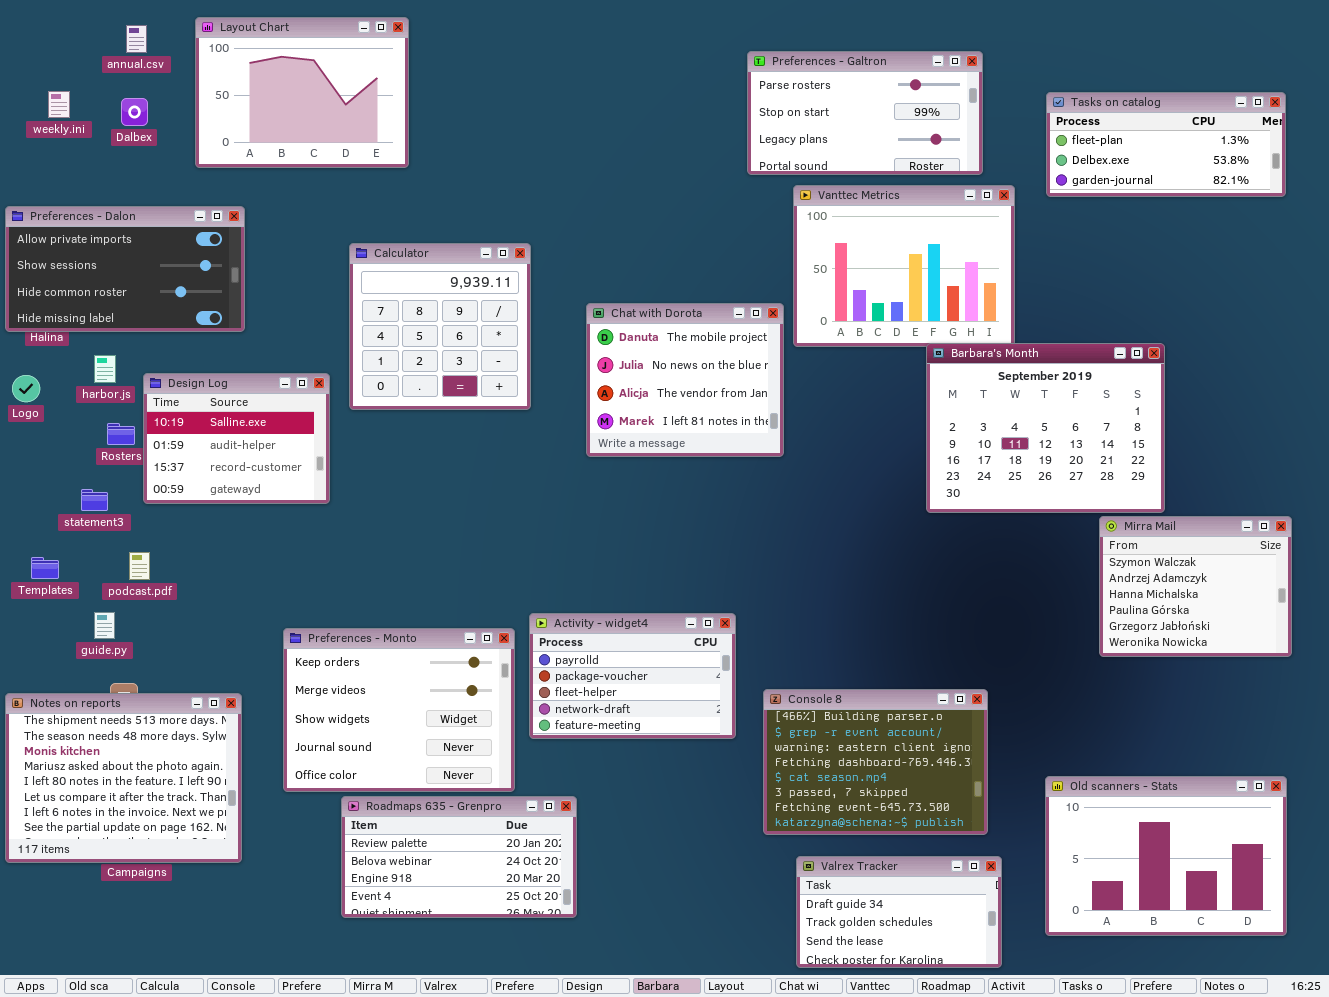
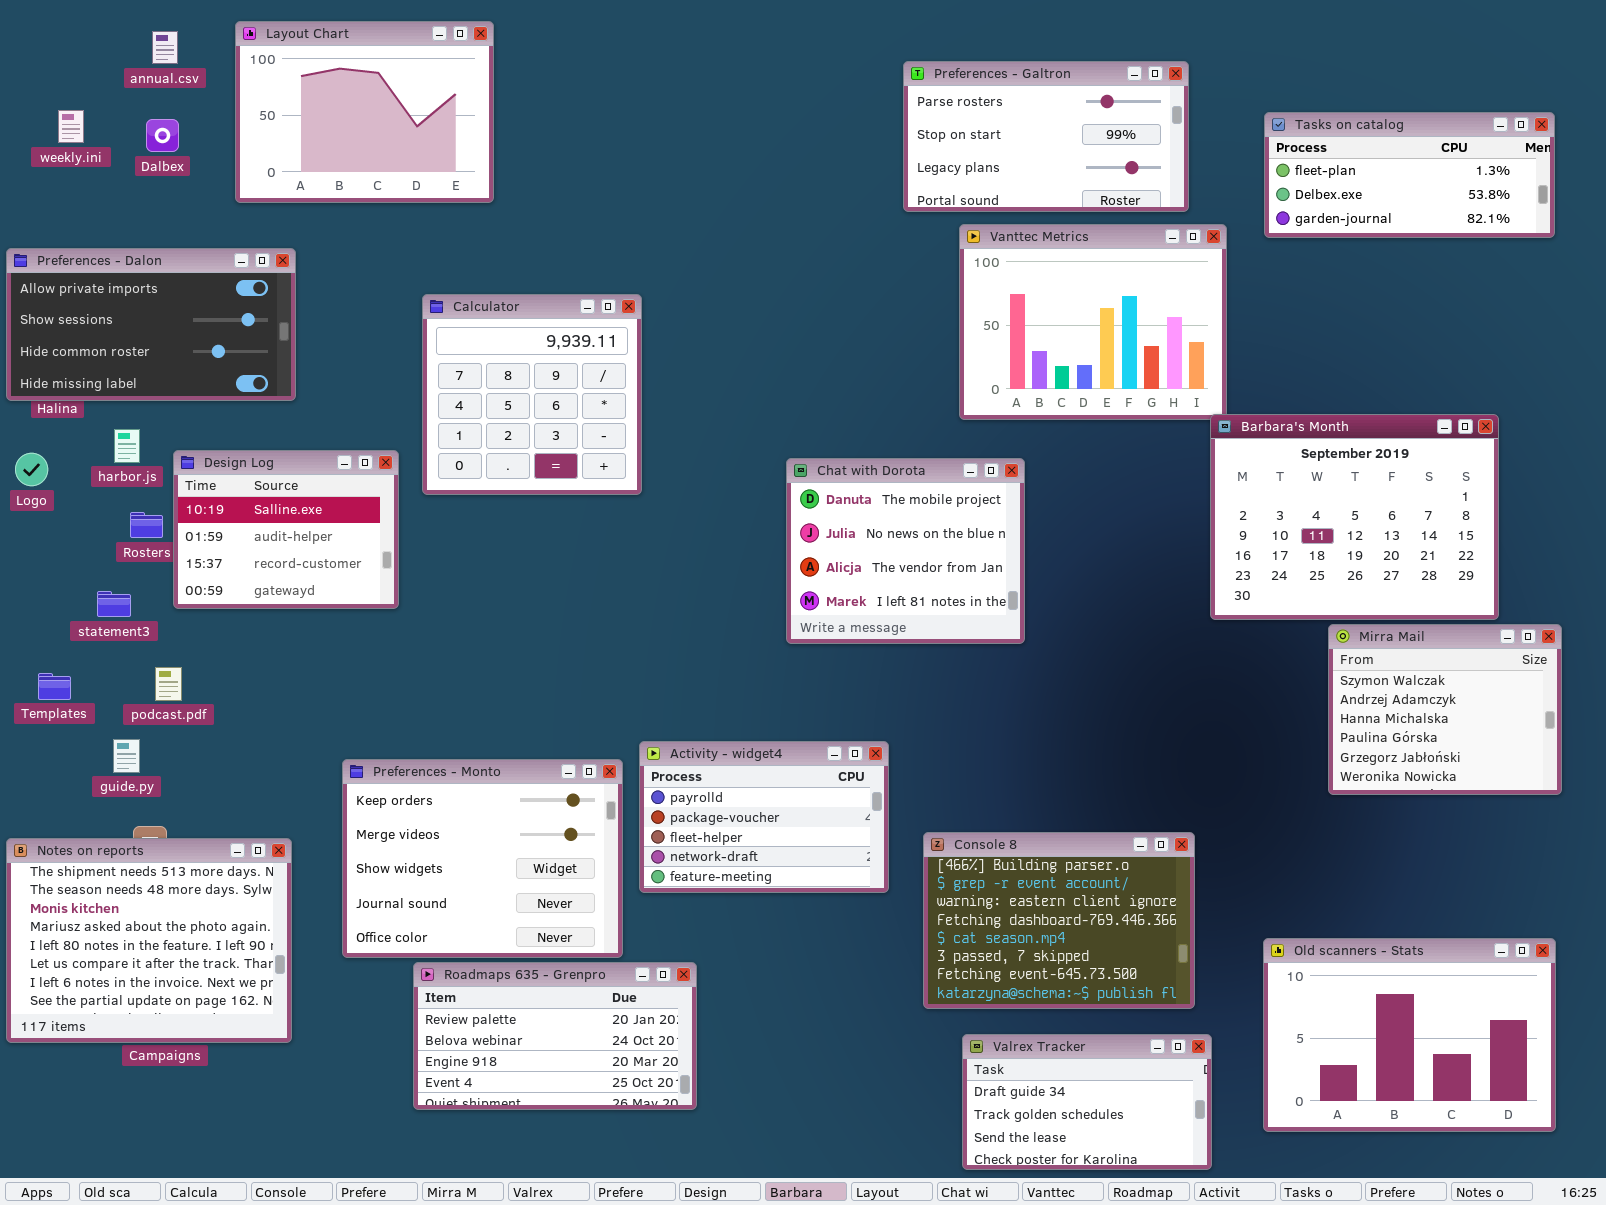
Chat with Dorota: [586,303,784,457] -> [786,458,1025,644], moved
Barbara's Month: [926,343,1165,513] -> [1210,414,1499,620], moved

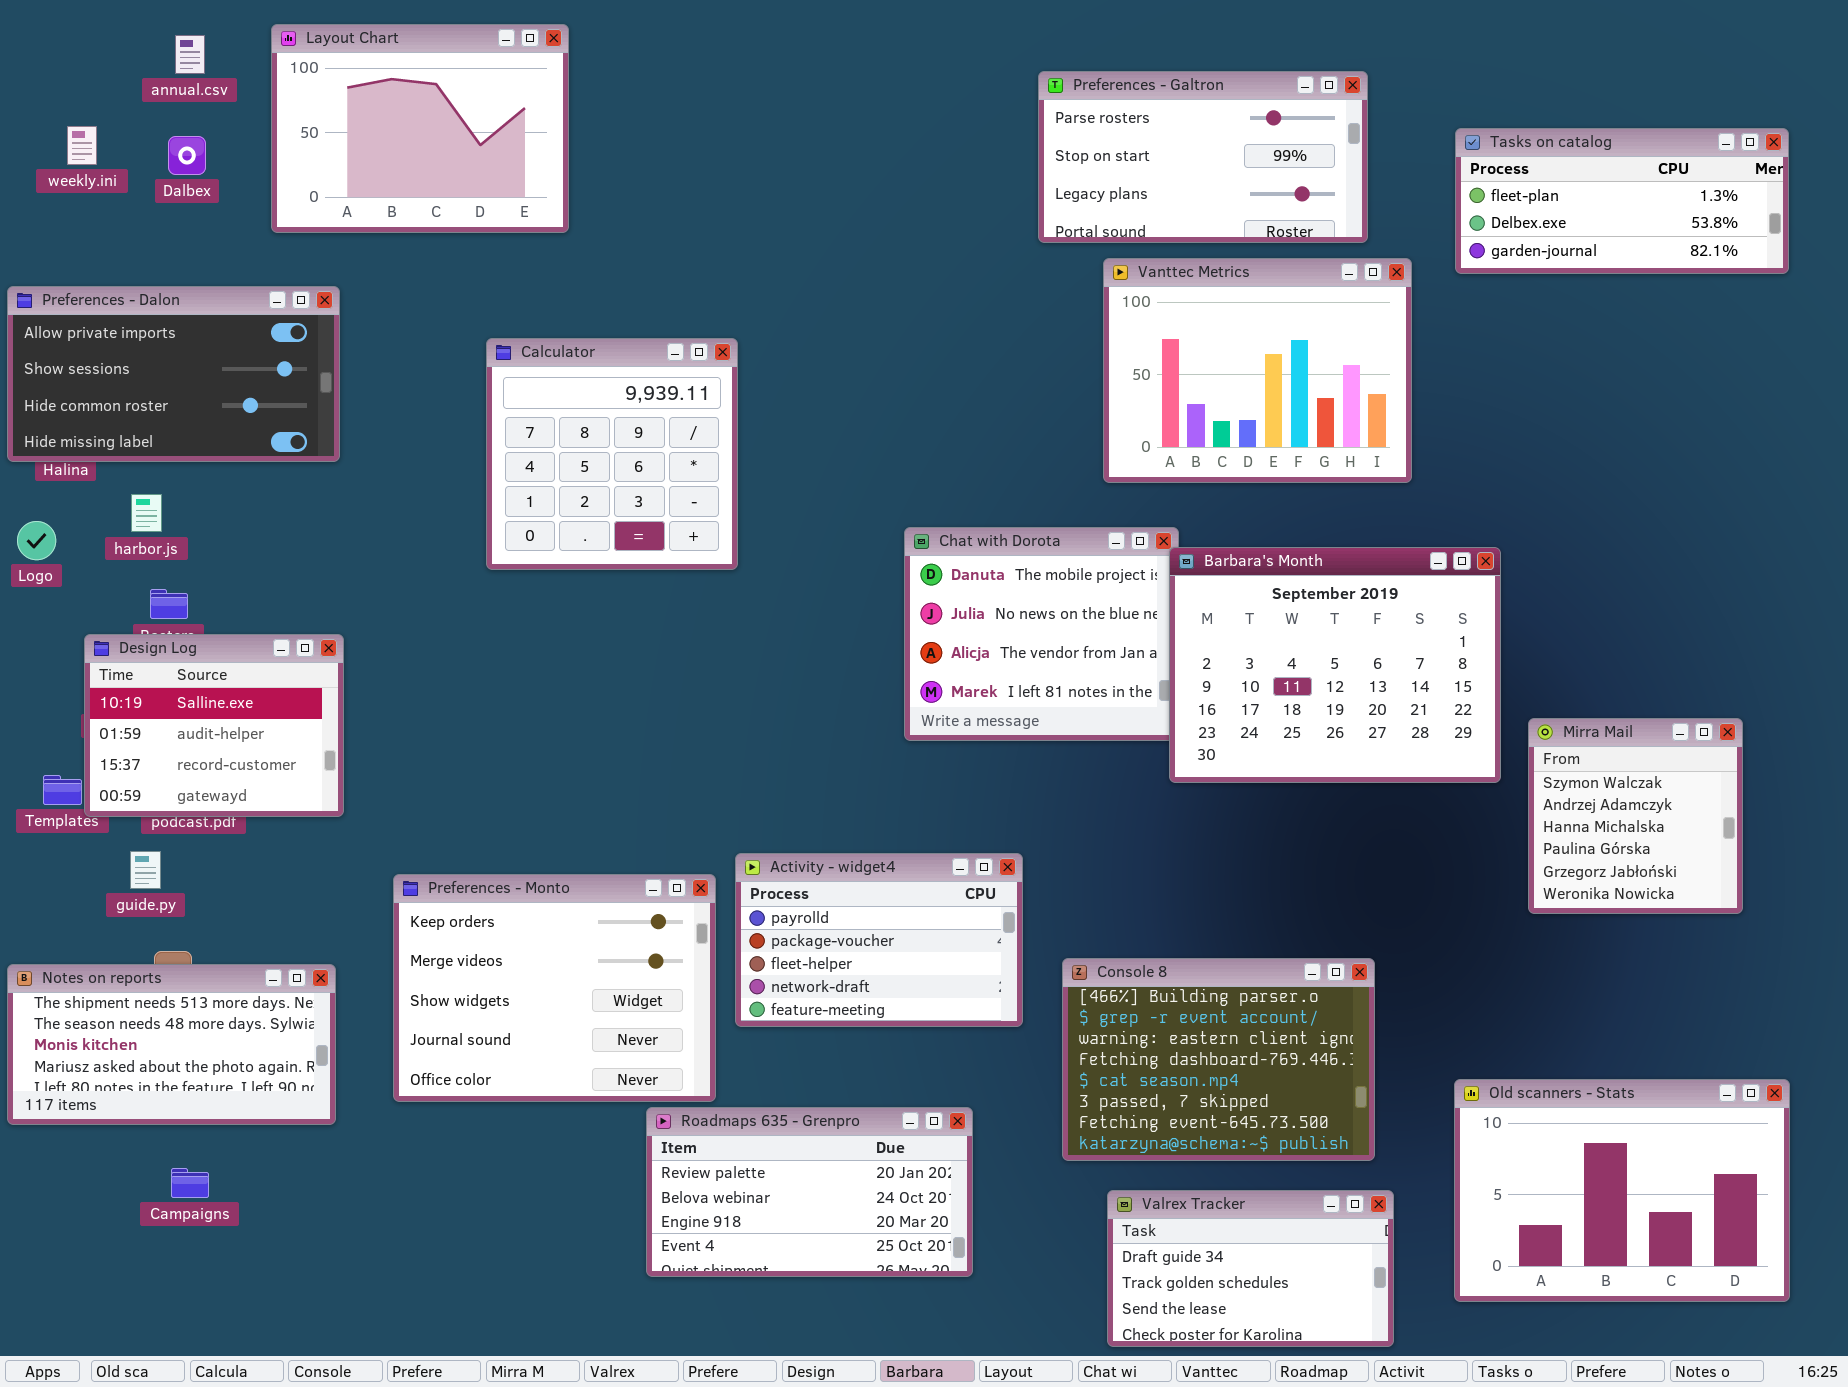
Barbara's Month: [1210,414,1499,620] -> [1169,547,1501,783], moved
Design Log: [173,450,399,609] -> [84,634,344,817], moved
Mirra Mail: [1328,624,1562,795] -> [1528,718,1743,914], resized
Notes on reports: [6,838,292,1043] -> [7,964,336,1125], resized
Roadmaps 635 - Grenpro: [413,962,697,1110] -> [646,1107,973,1277], moved

